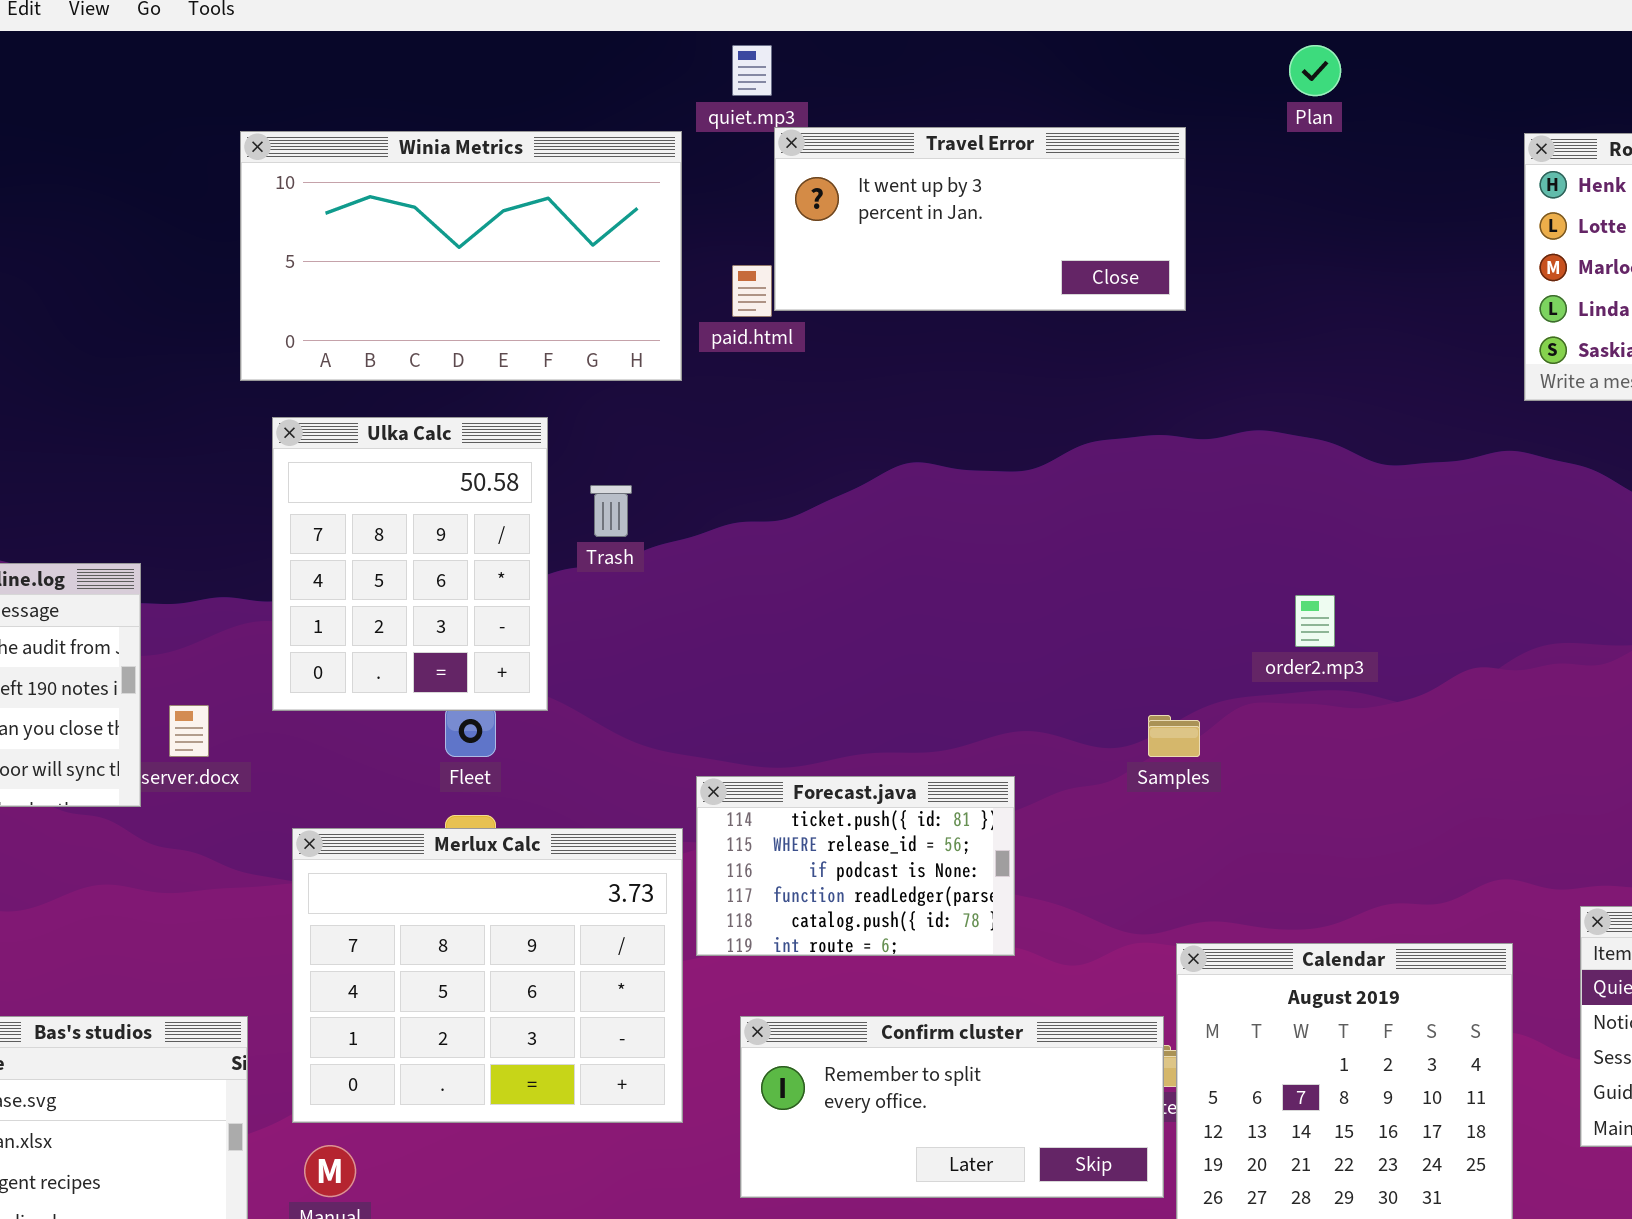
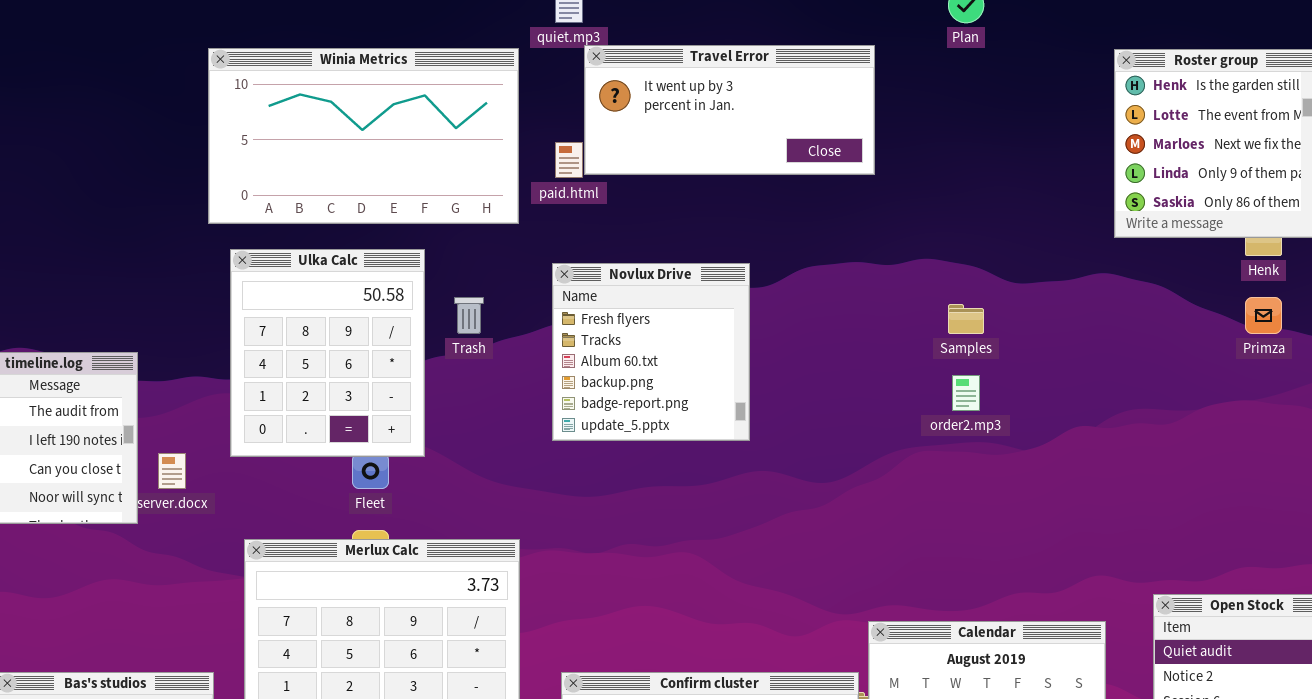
Novlux Drive: none -> [552,263,750,441], opened
Samples: [1148,715,1200,757] -> [948,304,984,334], moved
Forecast.java: [696,776,1015,956] -> none, closed

